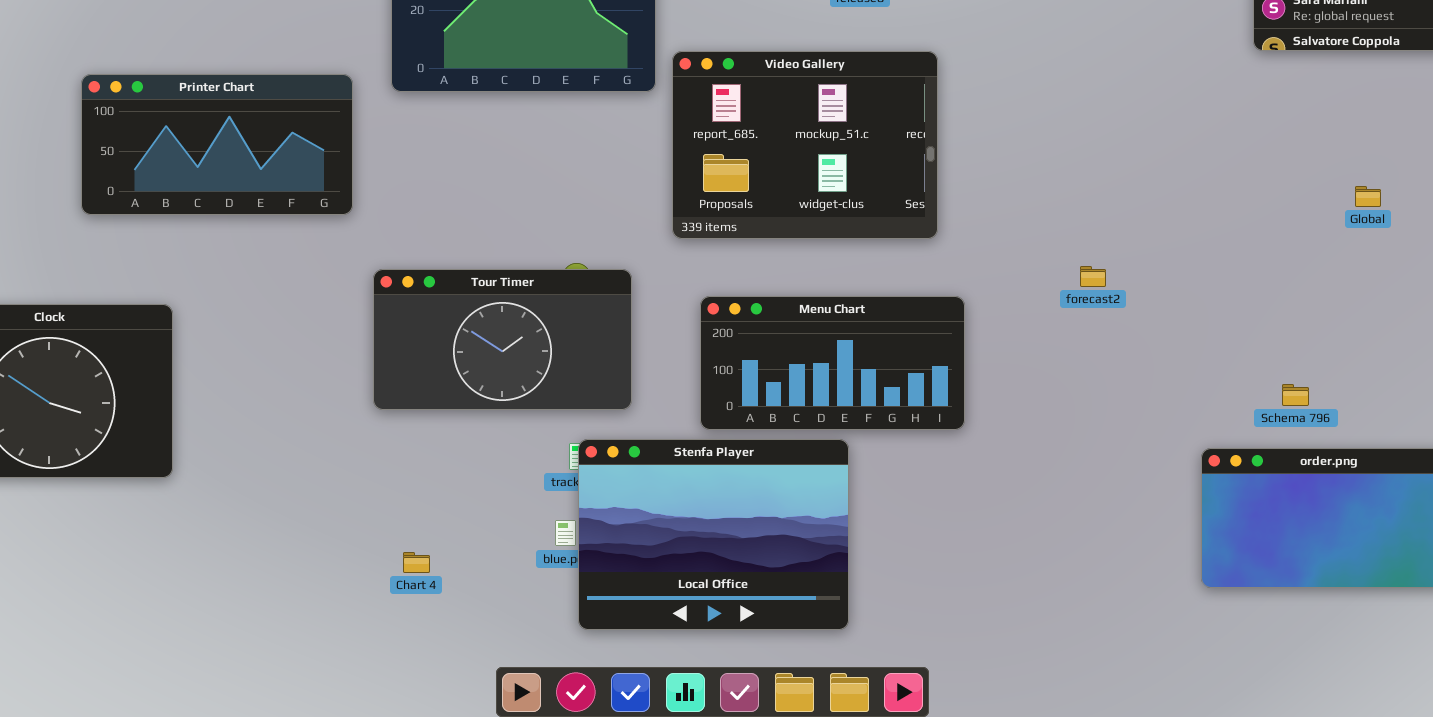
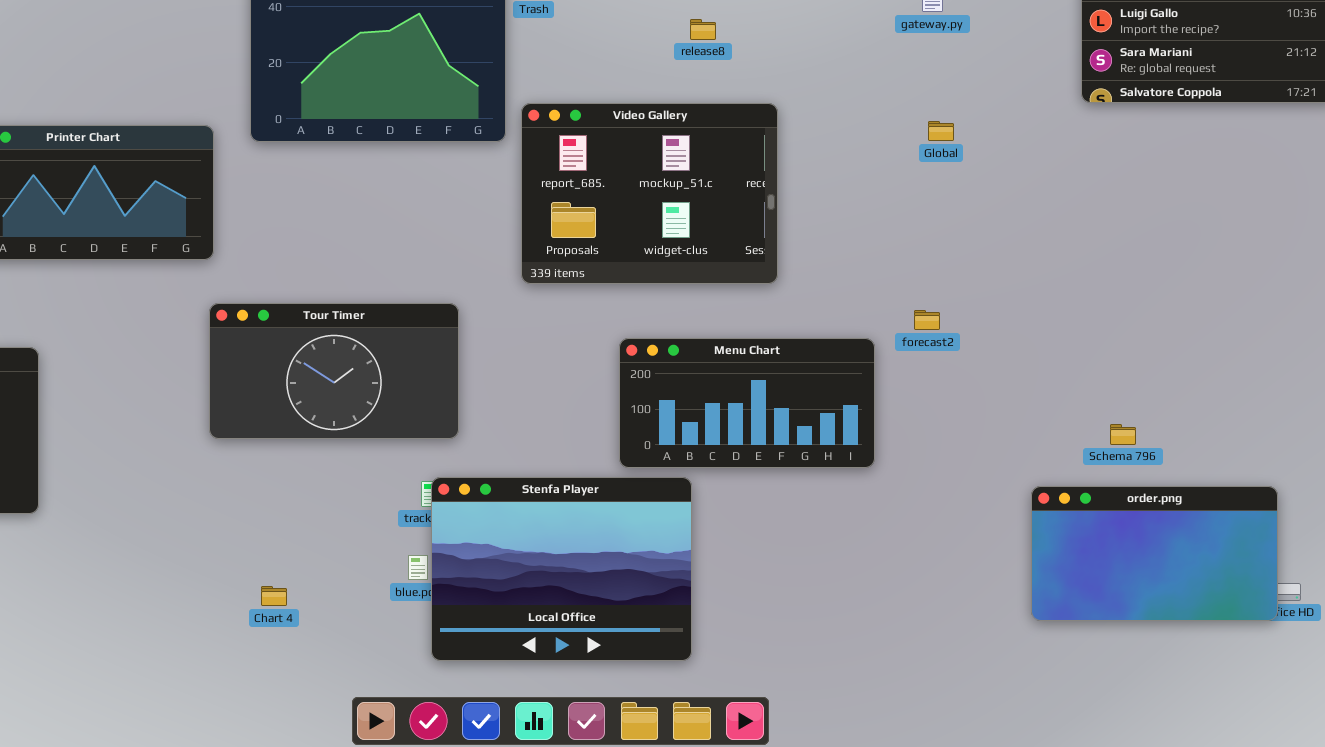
Global: [1355,186,1381,207] -> [928,121,954,141], moved
Tour Timer: [373,269,632,410] -> [209,303,459,439], moved
Menu Chart: [700,296,965,430] -> [619,338,875,468], moved

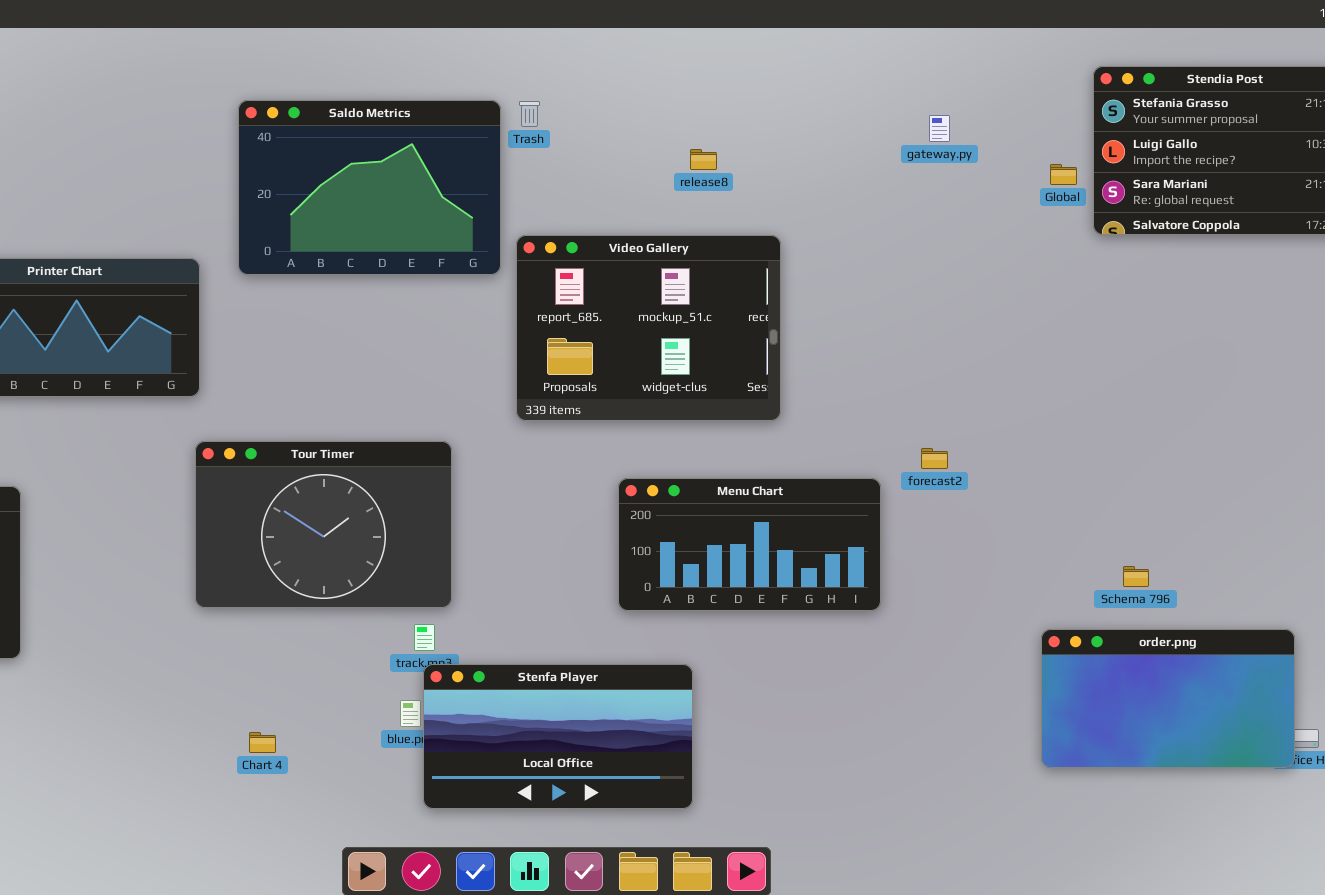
Global: [928,121,954,141] -> [1050,164,1077,185], moved
Tour Timer: [209,303,459,439] -> [195,441,452,608], resized
Stenfa Player: [431,477,692,661] -> [423,664,693,809], resized

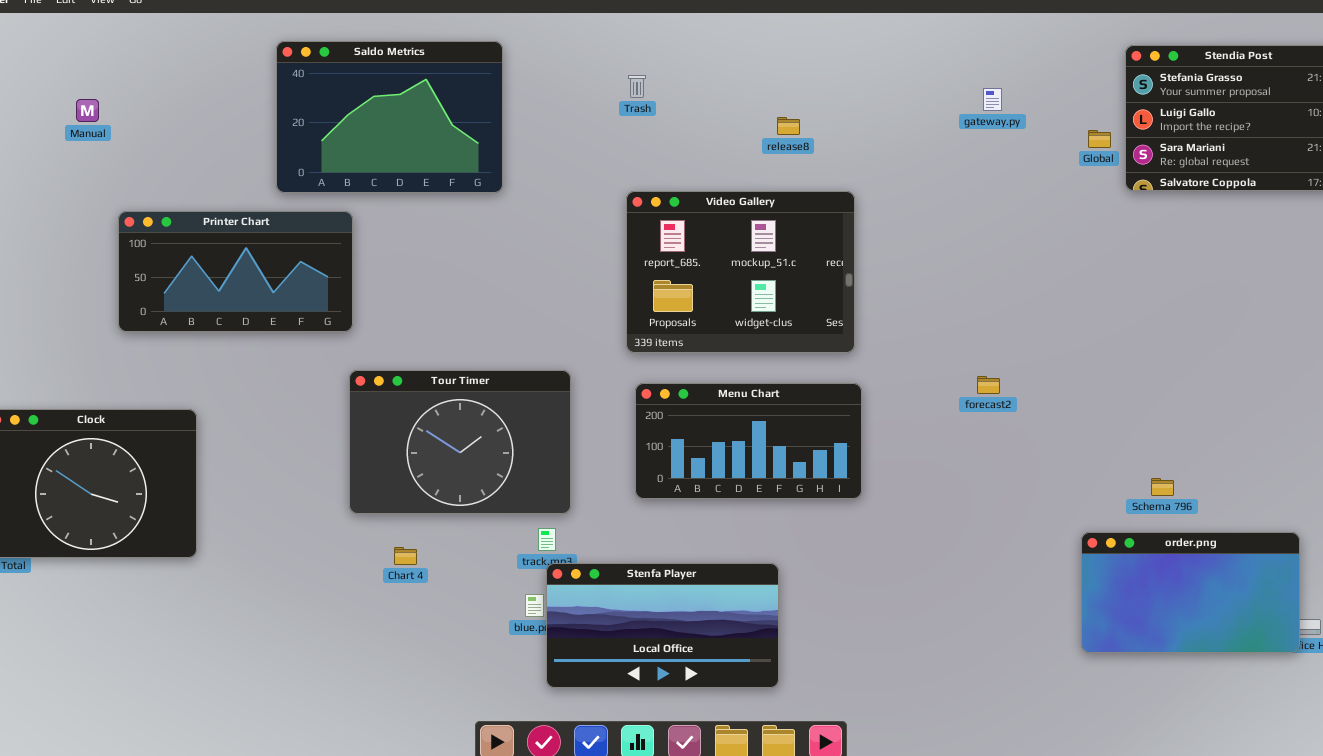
Saldo Metrics: [238,100,501,275] -> [276,41,503,193], moved
Menu Chart: [618,478,881,611] -> [635,383,862,499], moved
Chart 4: [249,732,276,753] -> [394,547,417,565], moved

